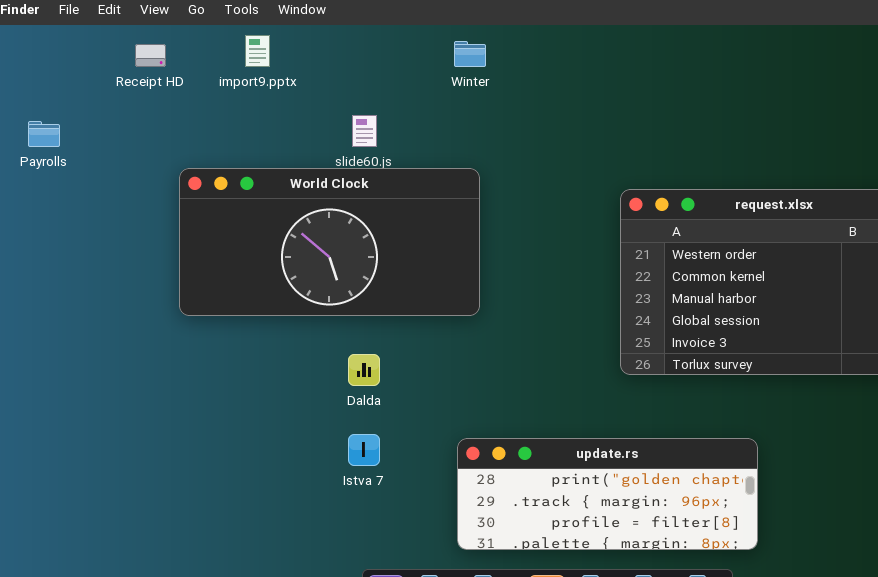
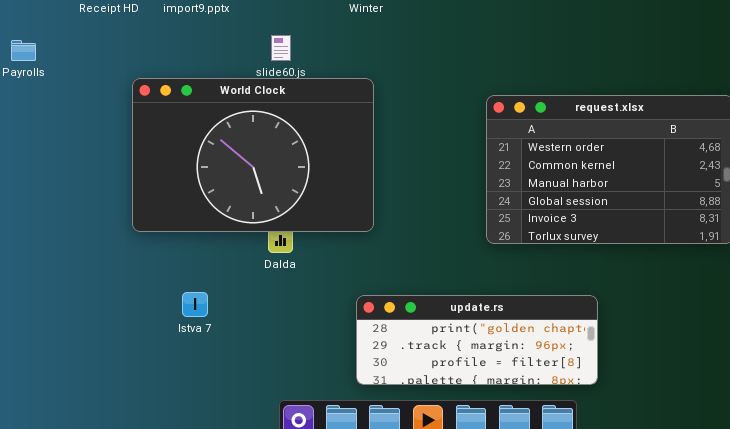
World Clock: [179,168,480,316] -> [132,78,374,232], resized
Istva 7: [348,434,380,466] -> [182,292,208,317], moved

